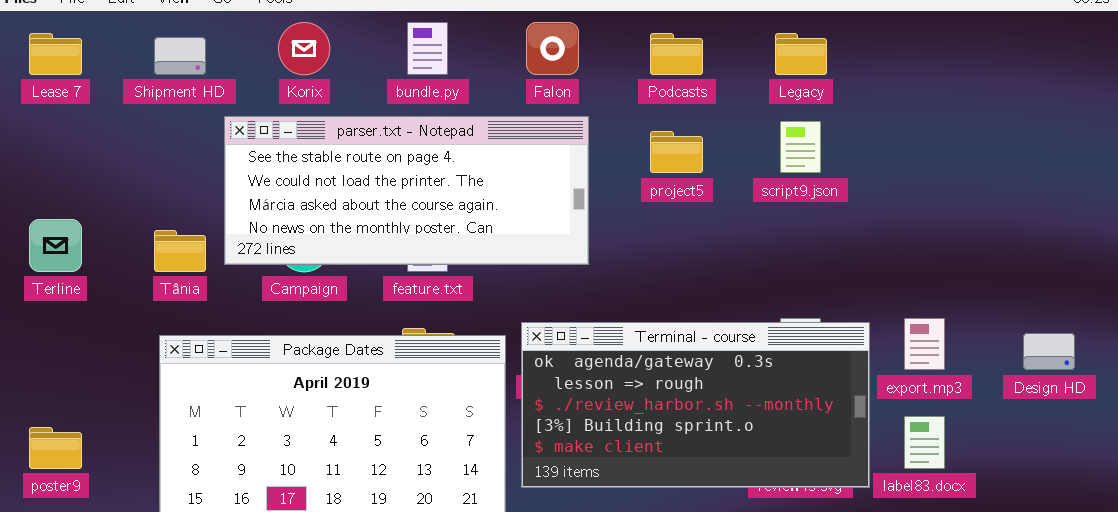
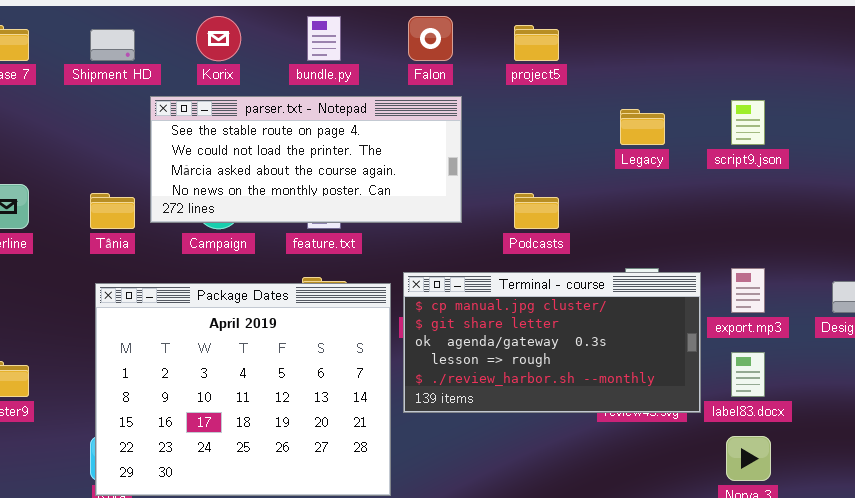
Podcasts: [650,33,703,75] -> [514,193,559,229], moved
Legacy: [775,33,827,75] -> [620,109,665,145], moved
script9.json: [780,121,821,173] -> [731,100,765,145], moved
project5: [650,131,703,173] -> [514,25,559,61], moved
Terminal - course: [521,322,870,488] -> [403,272,701,413], scrolled up 2 rows

